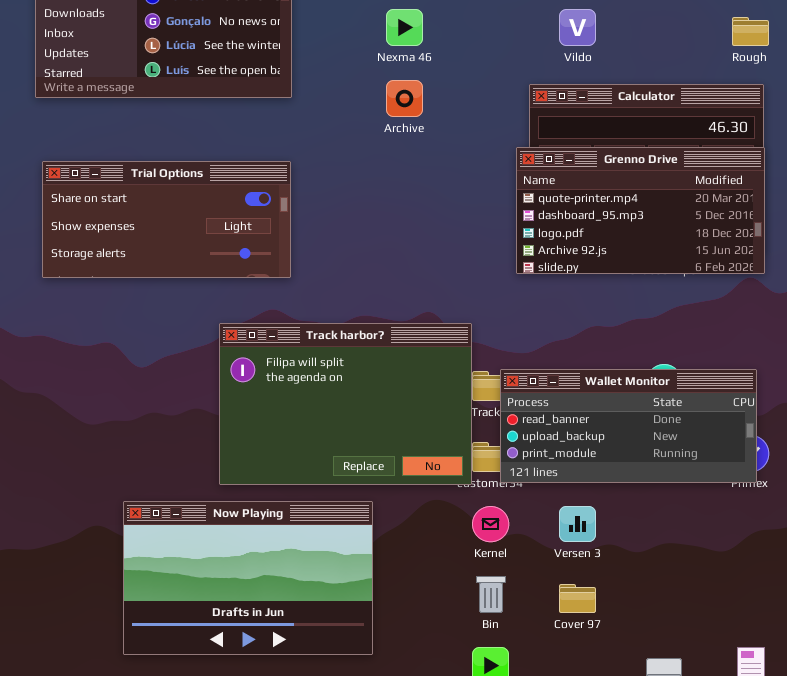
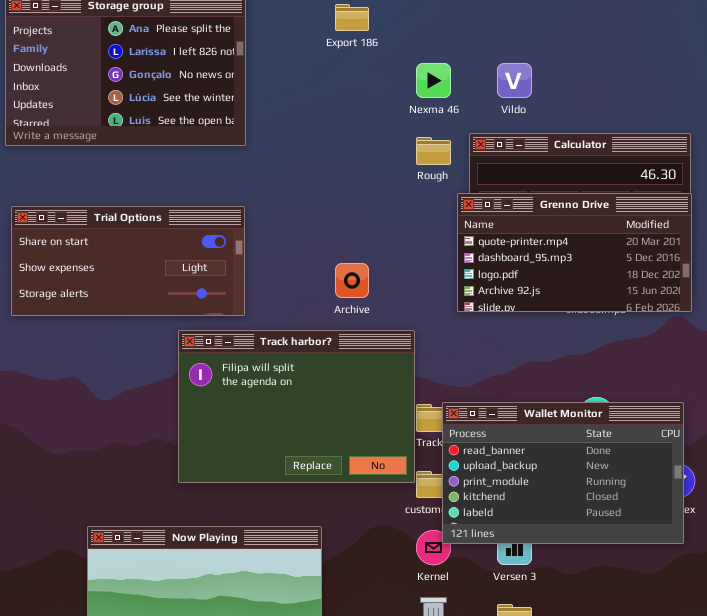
Nexma 46: [386,9,423,46] -> [416,63,451,98], moved
Rough: [732,17,769,46] -> [416,137,451,165], moved
Archive: [386,80,423,117] -> [335,263,369,298], moved
Track harbor?: [219,323,472,485] -> [178,330,415,483], moved
Wallet Monitor: [500,369,757,483] -> [442,402,684,544], resized

